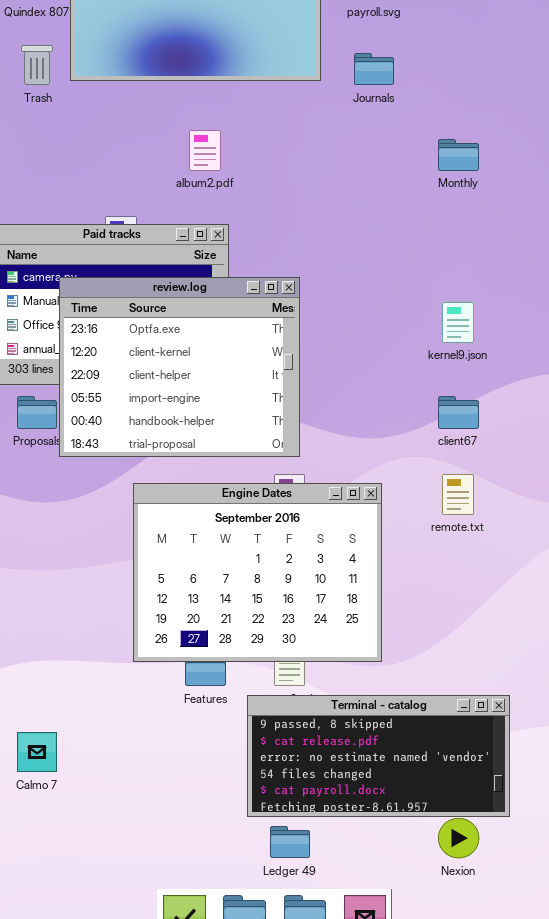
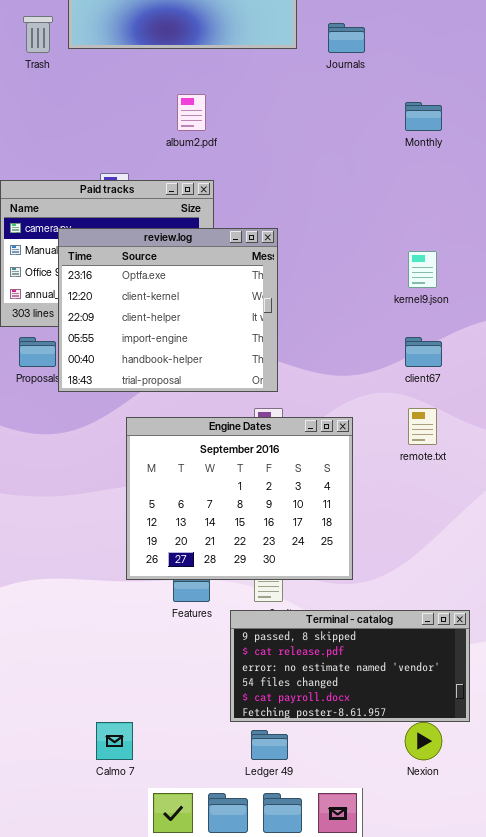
Calmo 7: [17,732,57,772] -> [96,722,133,760], moved

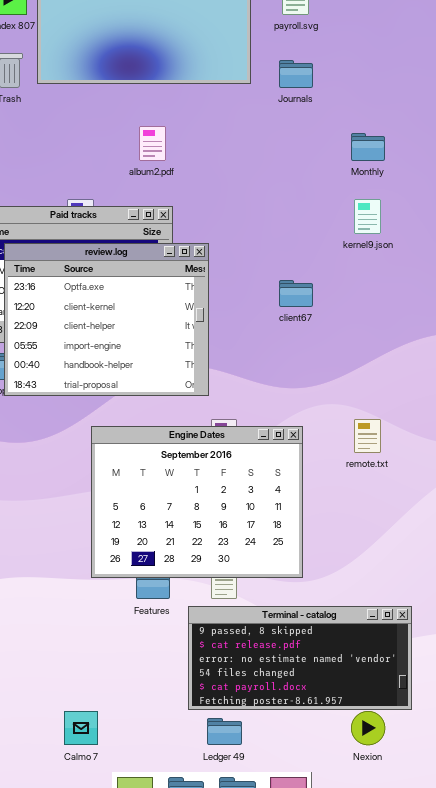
review.log: [58,228,278,392] -> [4,243,209,396], moved
kernel9.json: [408,251,437,288] -> [354,199,381,234], moved
client67: [405,337,442,367] -> [279,280,313,307], moved

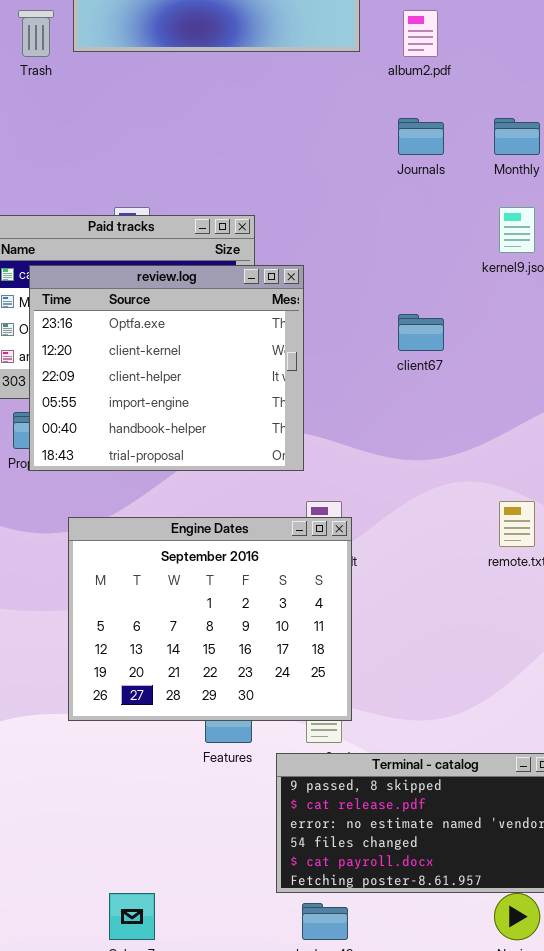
Journals: [279,60,313,88] -> [398,118,444,155], moved
album2.pdf: [139,126,166,161] -> [403,10,438,57], moved
Engine Dates: [91,426,303,578] -> [68,517,352,721], moved

